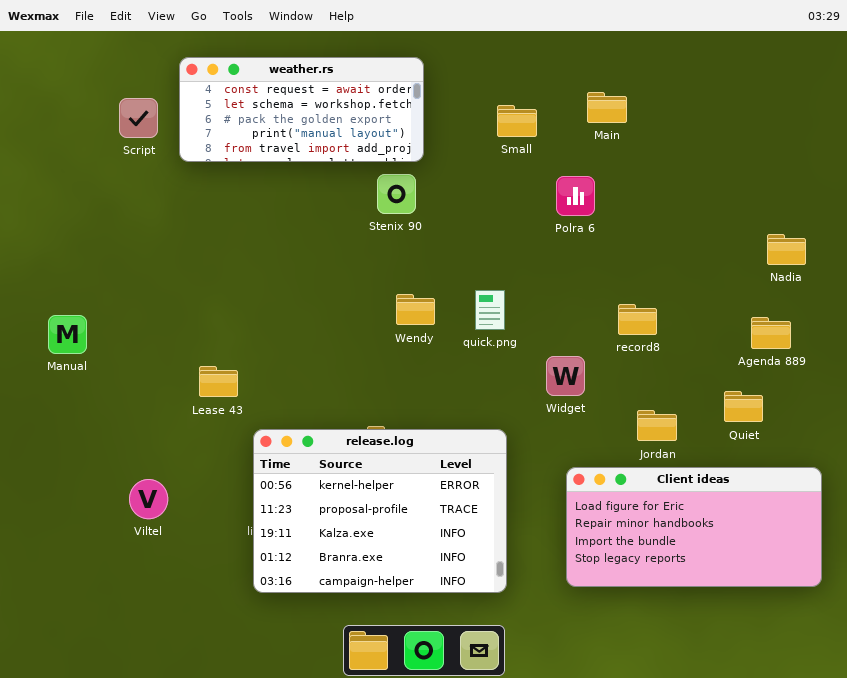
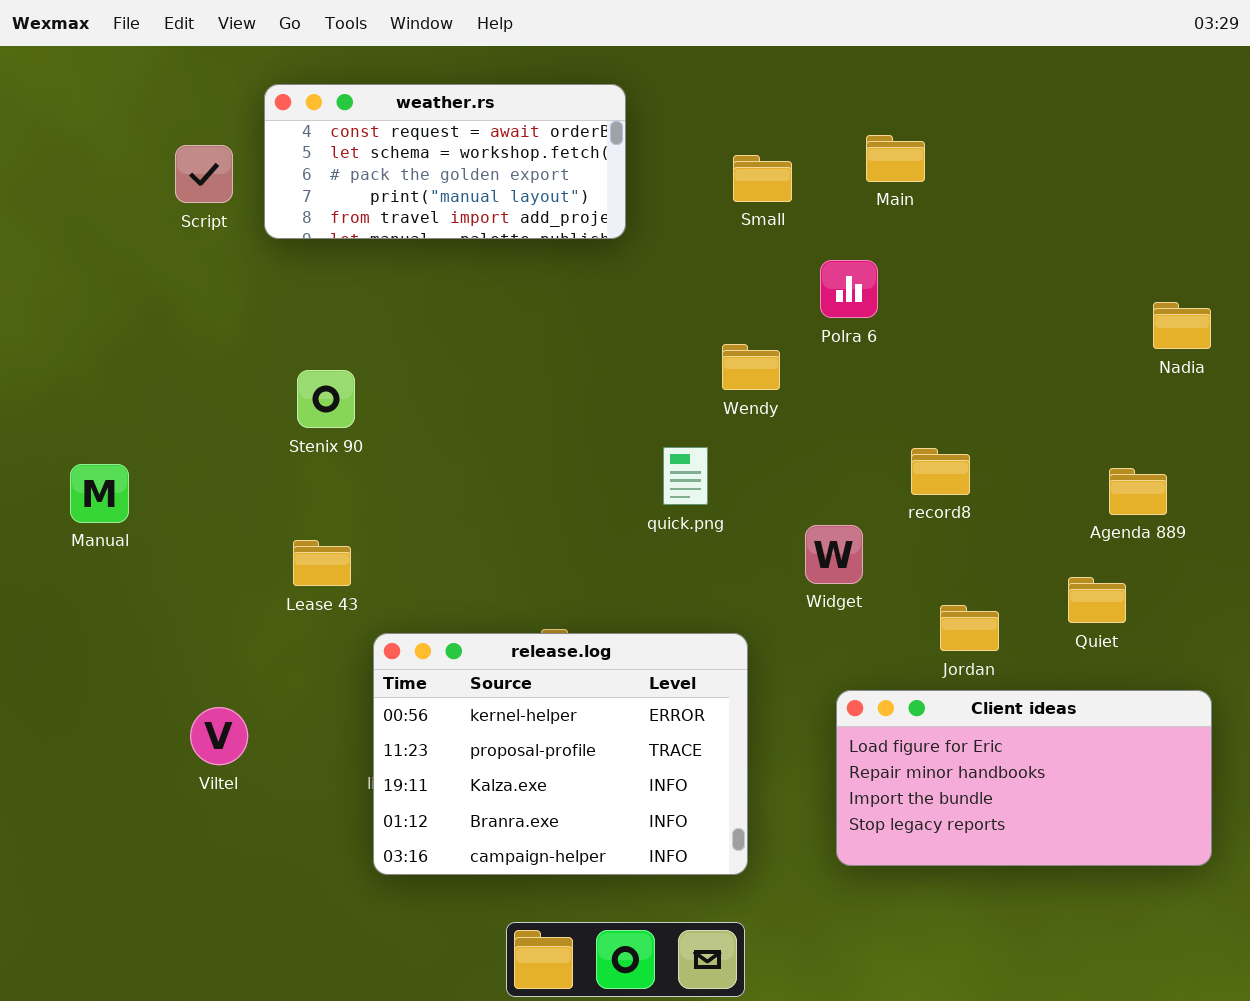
Stenix 90: [377,174,416,214] -> [297,370,355,428], moved
Nadia: [767,234,806,265] -> [1153,302,1211,349], moved
quick.png: [475,290,505,330] -> [663,447,708,505], moved
Wendy: [396,294,435,325] -> [722,344,780,390], moved

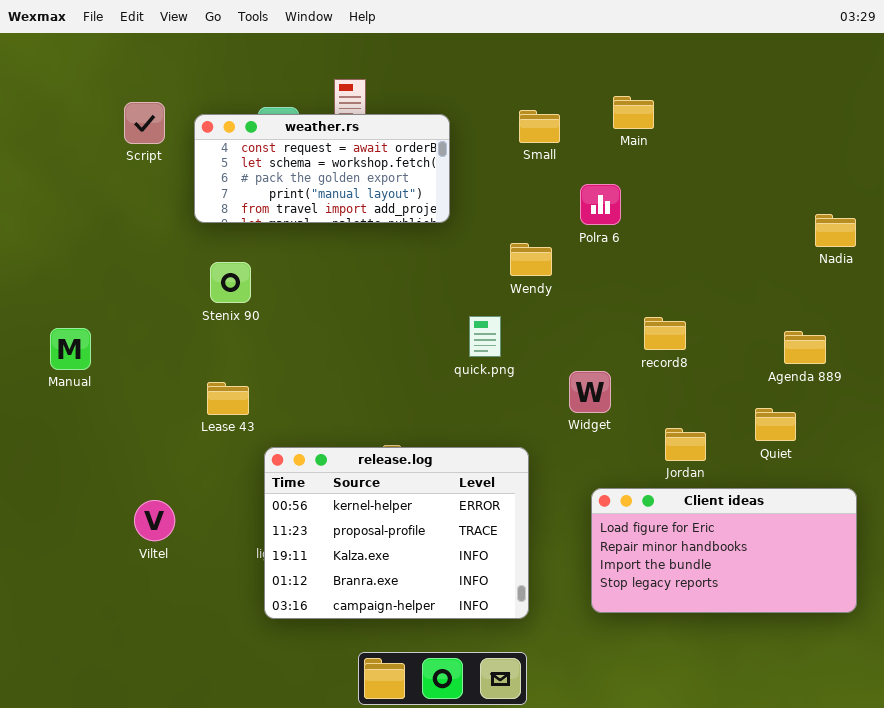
weather.rs: [264,84,626,239] -> [194,114,450,223], moved

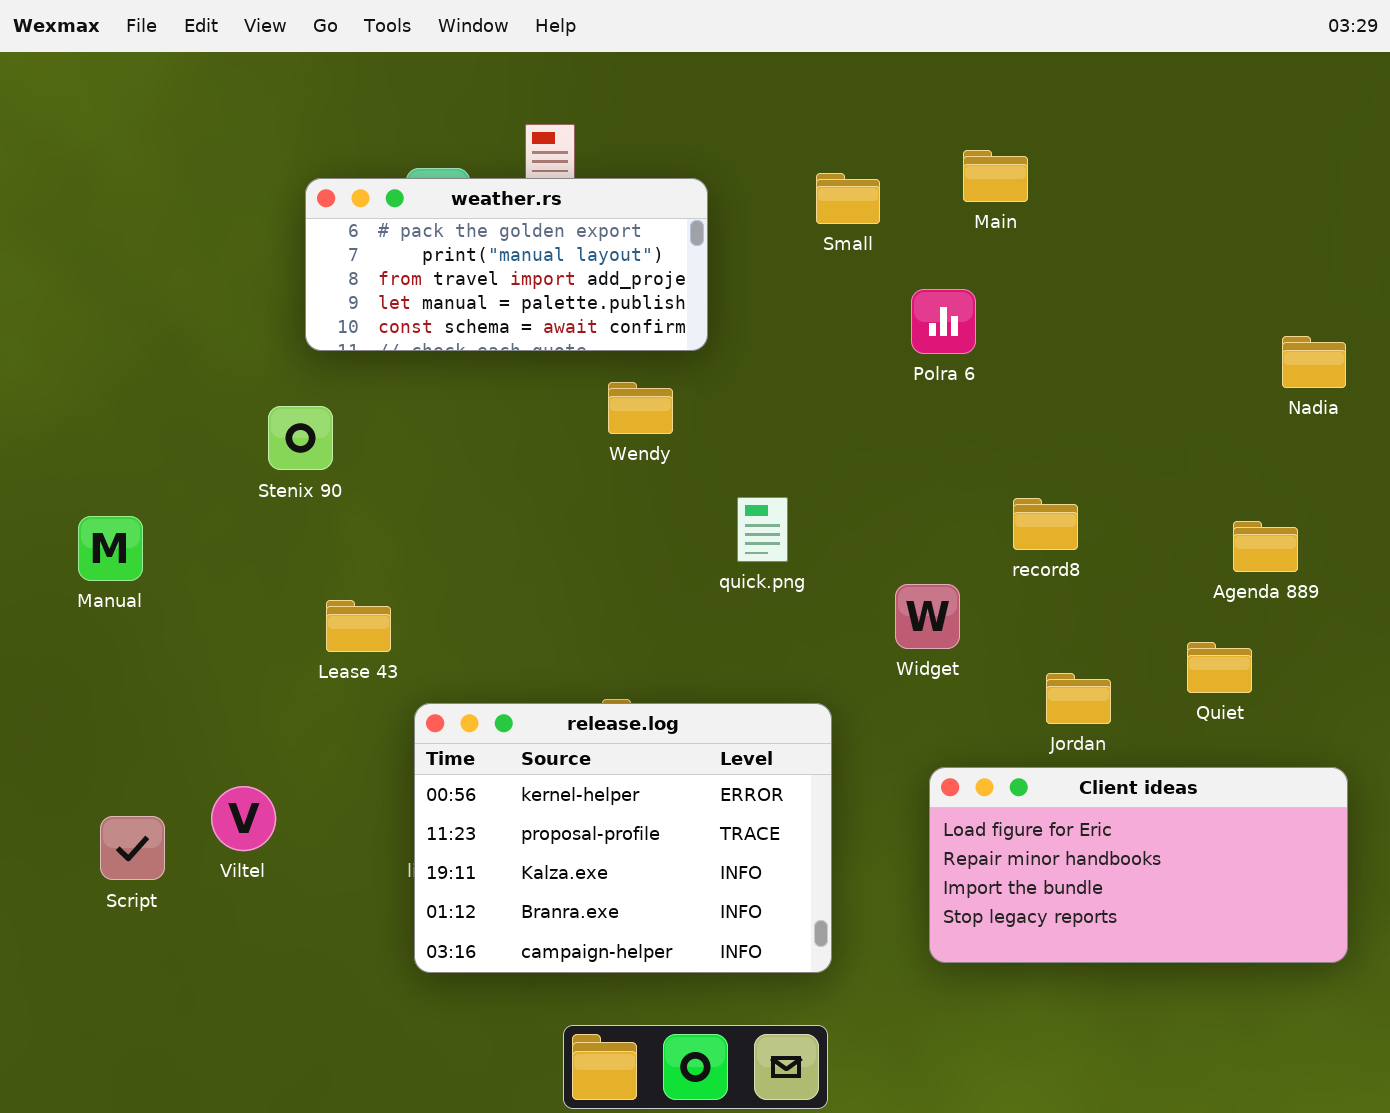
Script: [124,102,165,144] -> [100,816,165,880], moved
weather.rs: [194,114,450,223] -> [305,178,708,351], scrolled down 2 rows
Wendy: [510,243,552,276] -> [608,382,673,434], moved
Stenix 90: [210,262,251,303] -> [268,406,333,470], moved

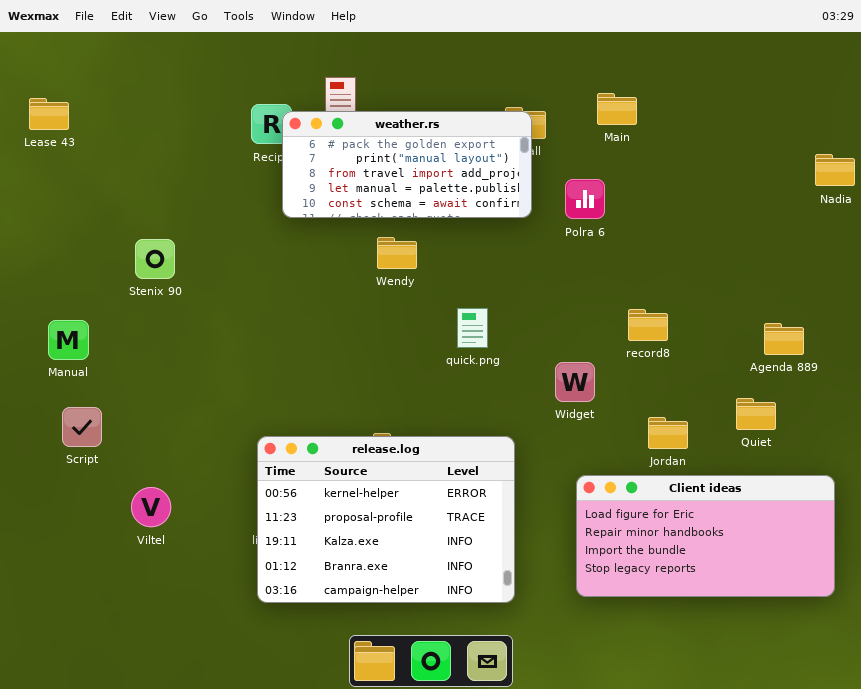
weather.rs: [305,178,708,351] -> [282,111,532,218], moved
Nadia: [1282,336,1346,388] -> [815,154,855,186], moved
Stenix 90: [268,406,333,470] -> [135,239,175,279], moved
Lease 43: [326,600,391,652] -> [29,98,69,130], moved
Script: [100,816,165,880] -> [62,407,102,447], moved

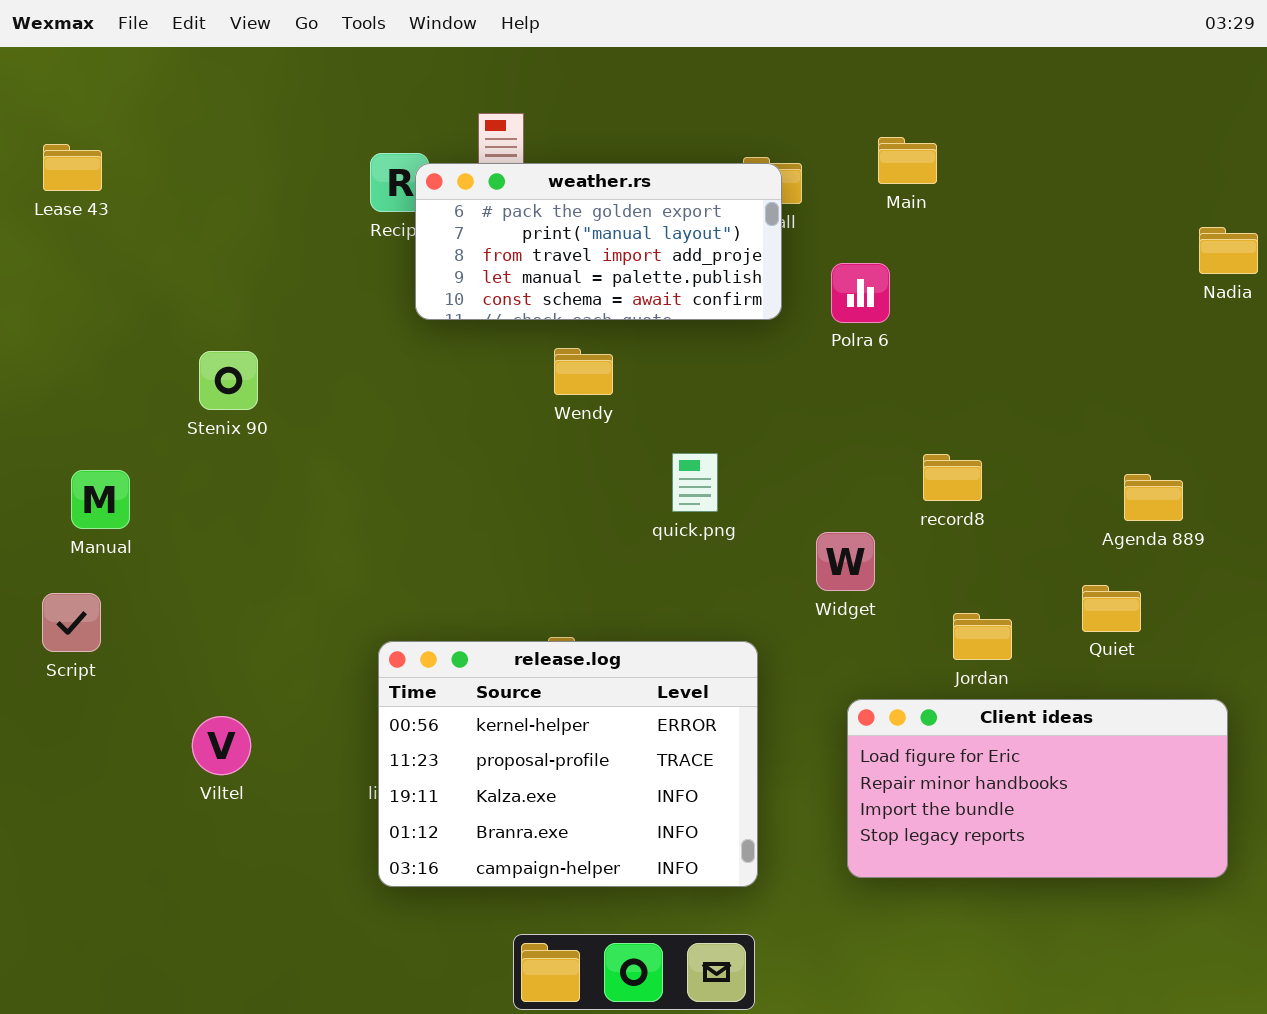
Script: [62,407,102,447] -> [42,593,101,652], moved

